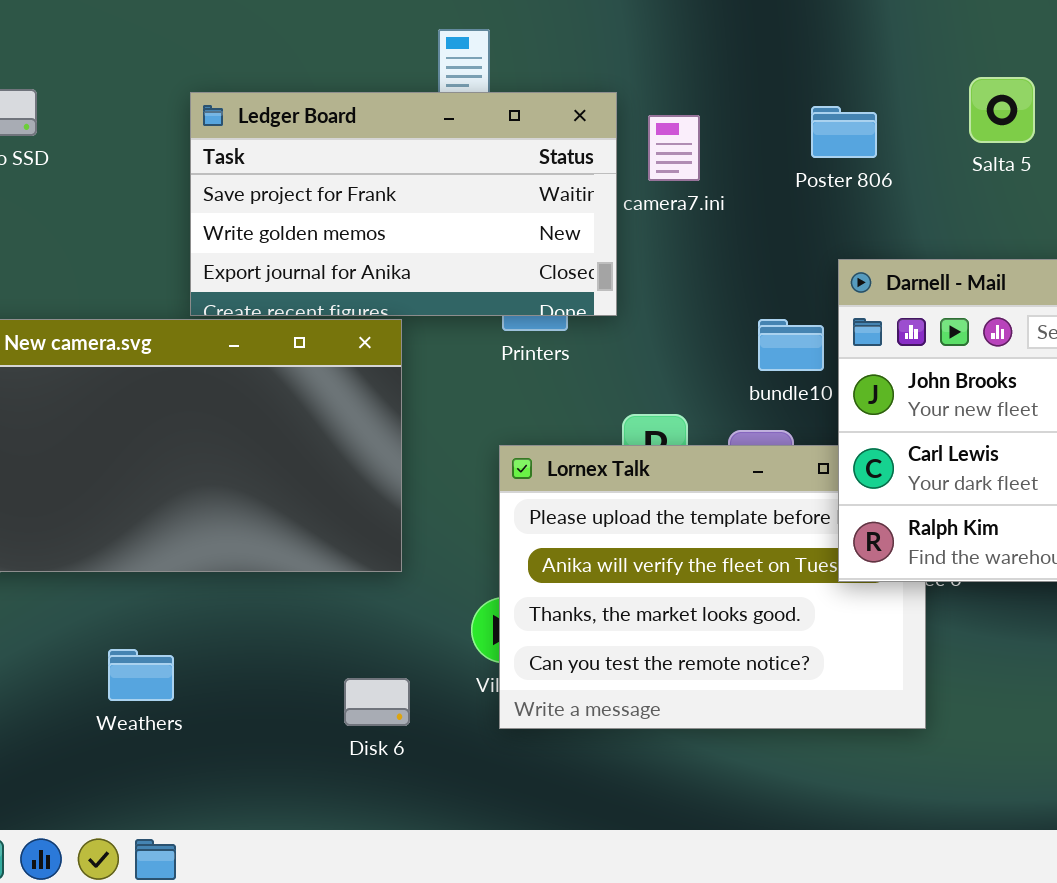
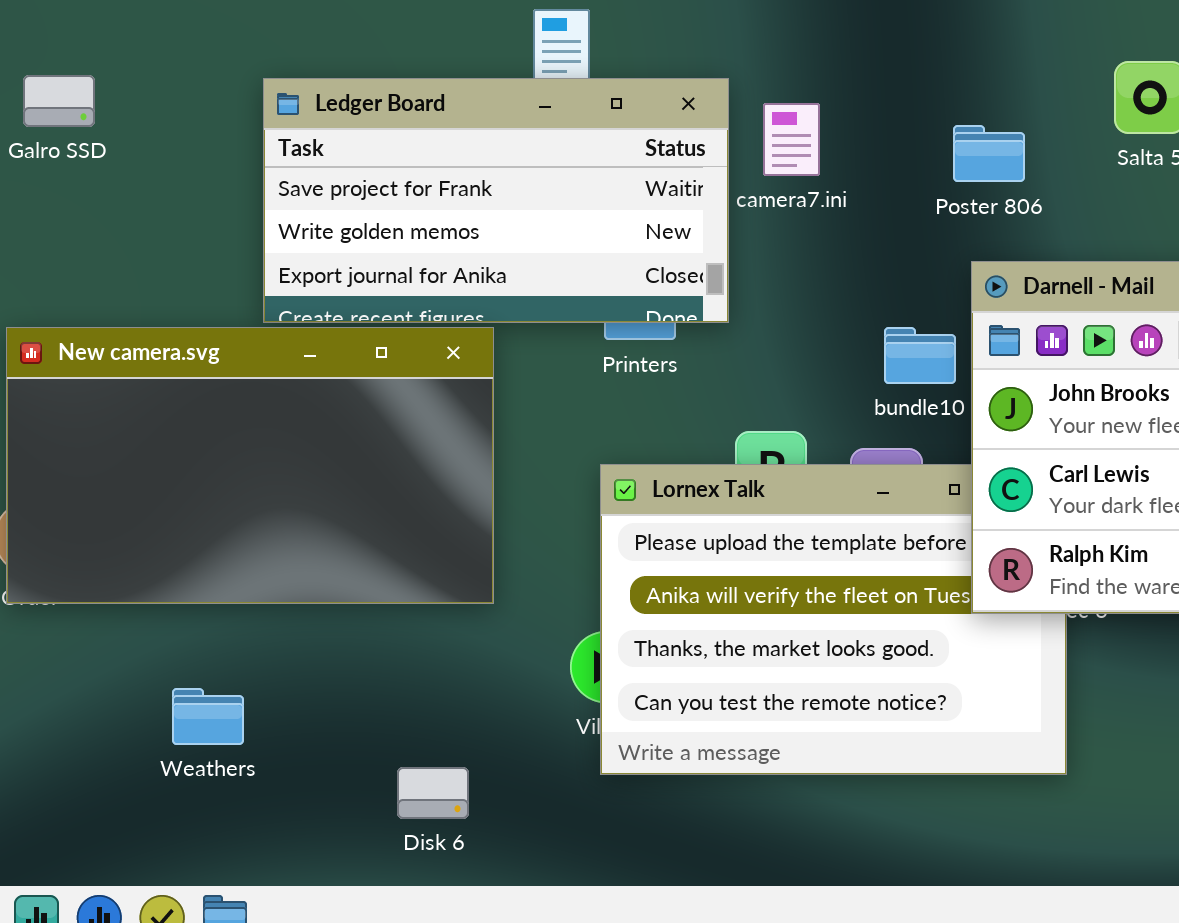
Poster 806: [811,106,877,158] -> [953,125,1025,182], moved
Disk 6: [344,678,410,726] -> [397,767,469,819], moved

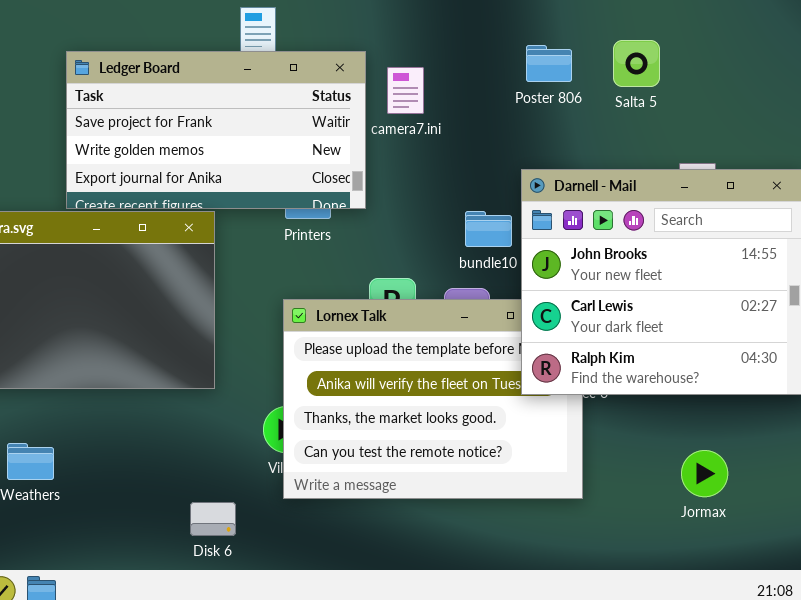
Poster 806: [953,125,1025,182] -> [526,45,572,82], moved
Disk 6: [397,767,469,819] -> [190,502,236,536], moved

